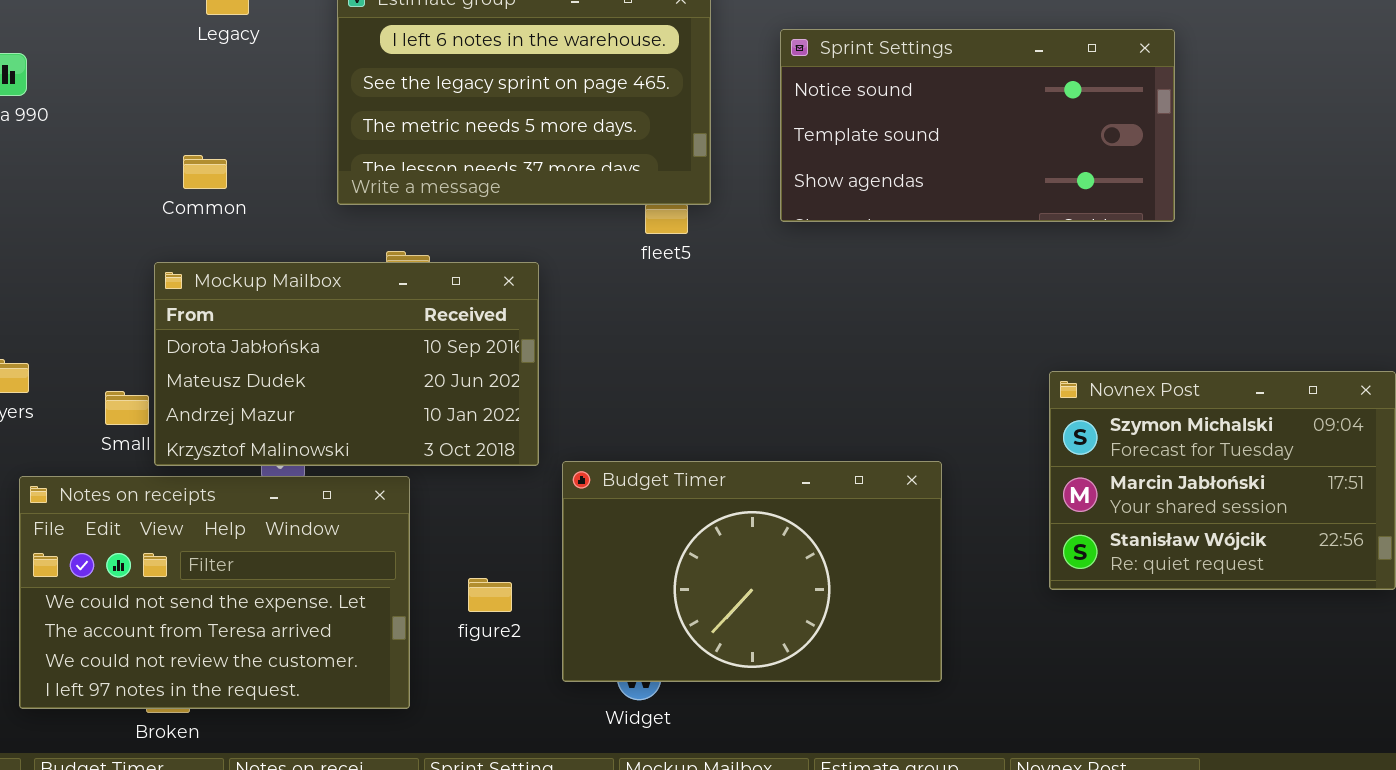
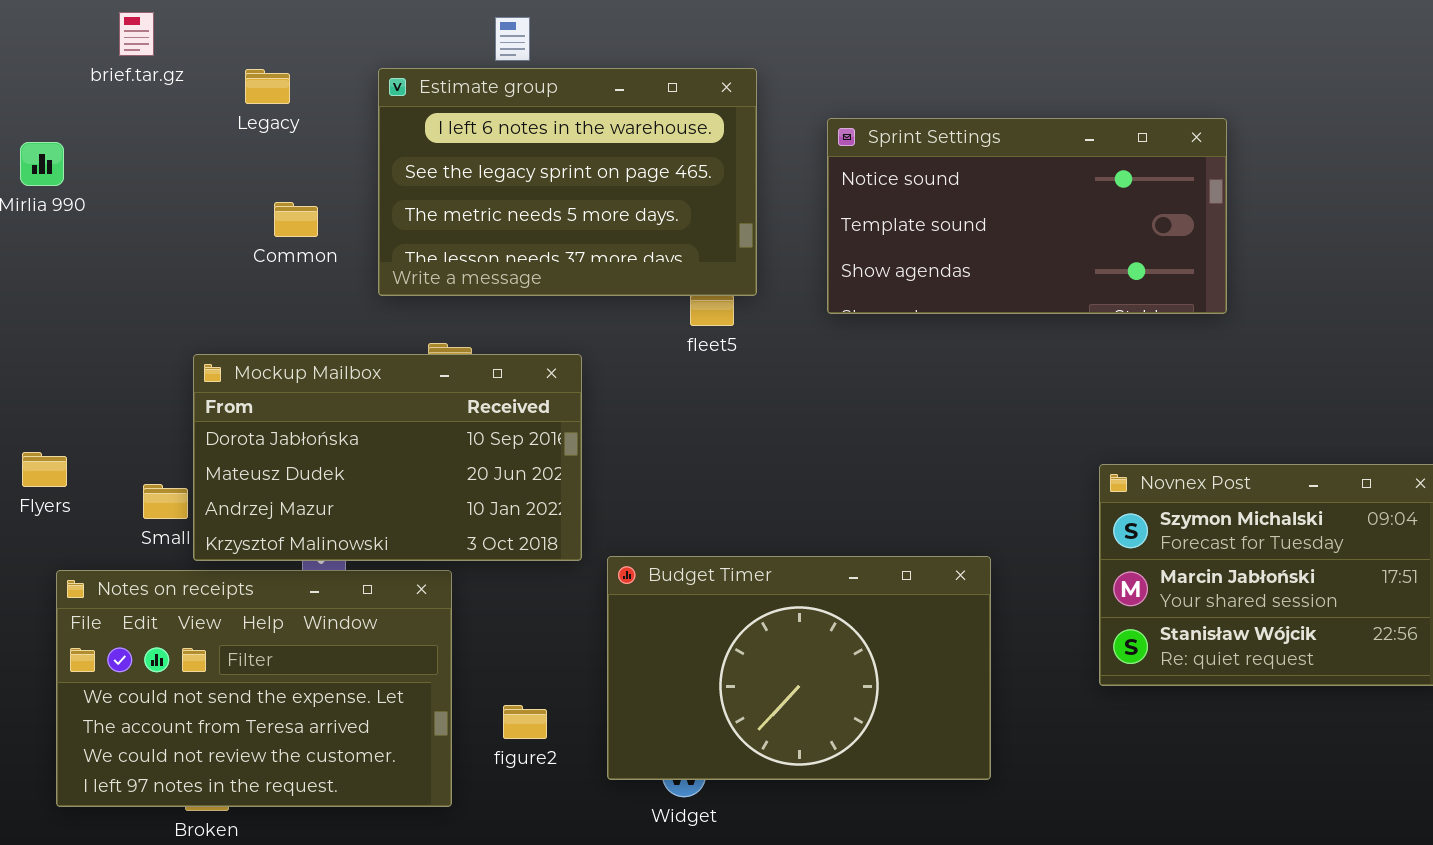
Common: [183,155,227,189] -> [274,202,318,237], moved
figure2: [468,578,512,612] -> [503,705,547,739], moved

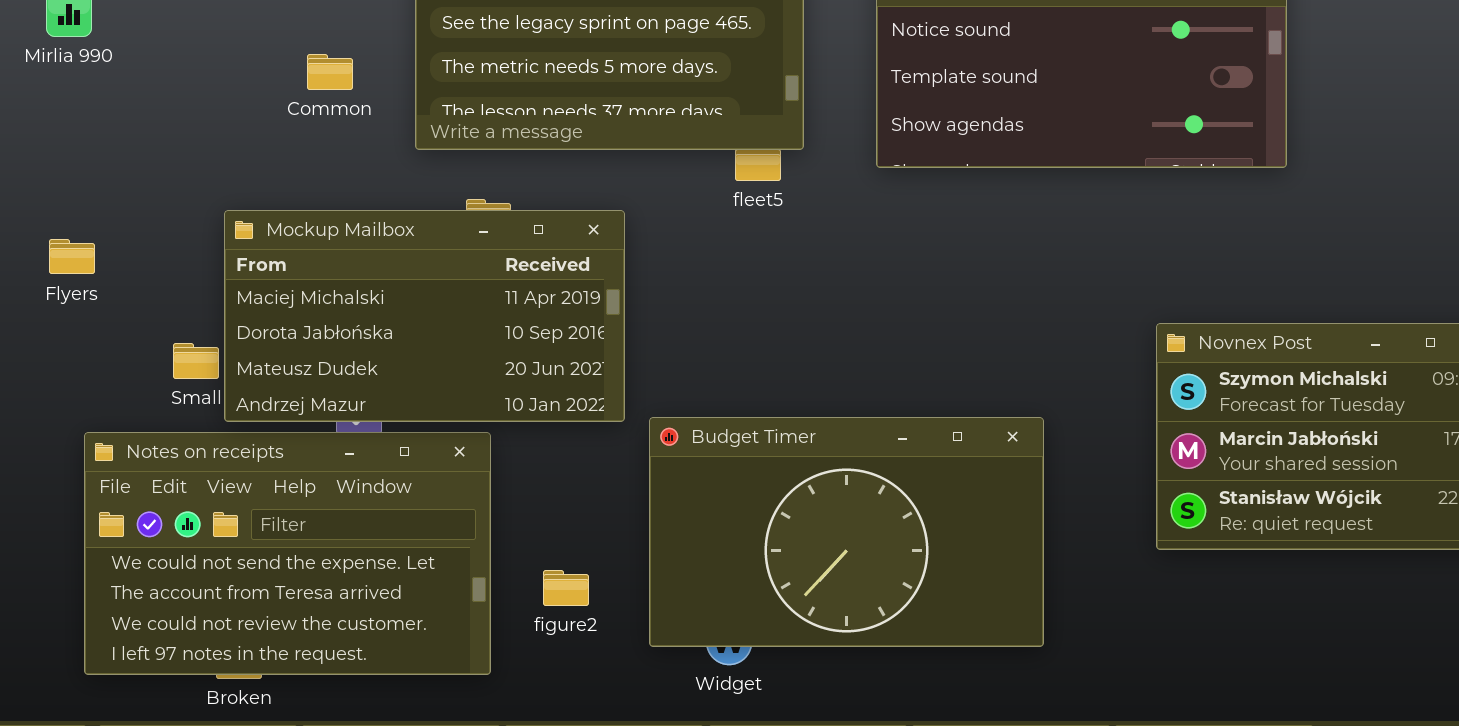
Mockup Mailbox: [193,354,582,561] -> [224,210,625,422], scrolled up 1 row
Flyers: [22,452,67,487] -> [49,239,95,274], moved

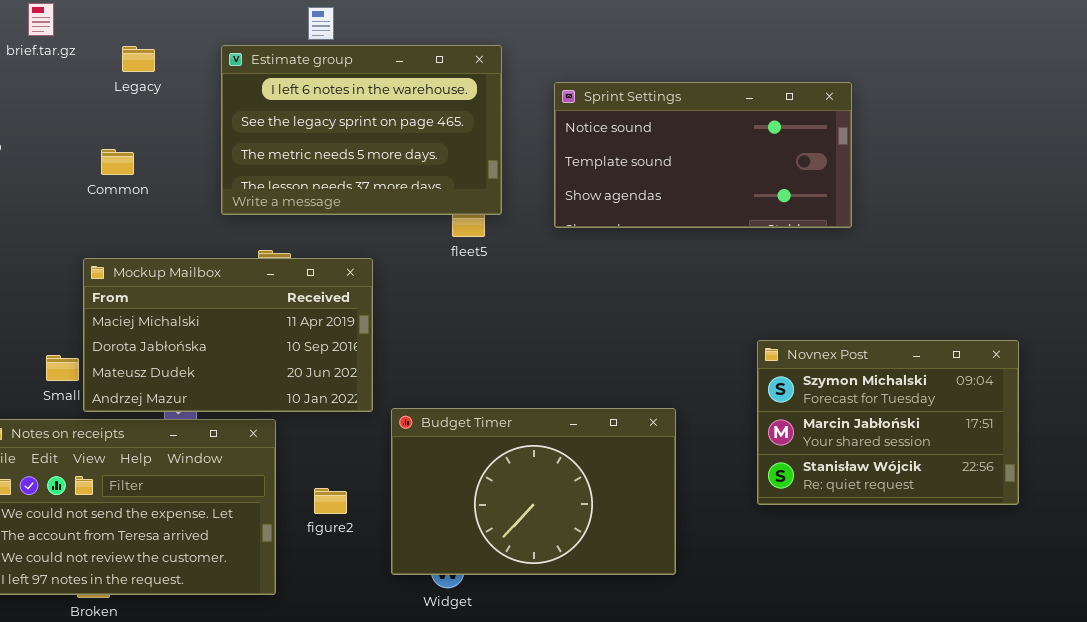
Common: [307,54,353,90] -> [101,149,134,175], moved
figure2: [543,570,589,606] -> [314,488,347,514], moved

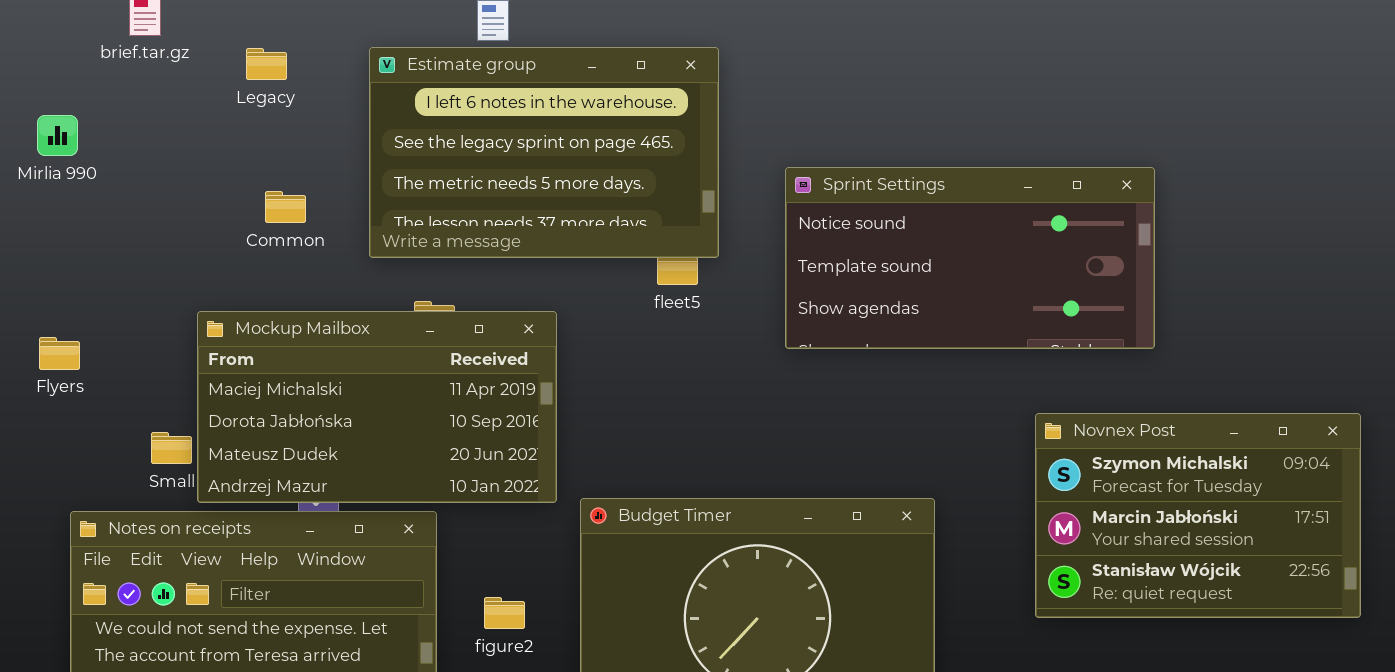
Sprint Settings: [554,82,852,228] -> [785,167,1155,349], moved
Common: [101,149,134,175] -> [265,191,306,223], moved

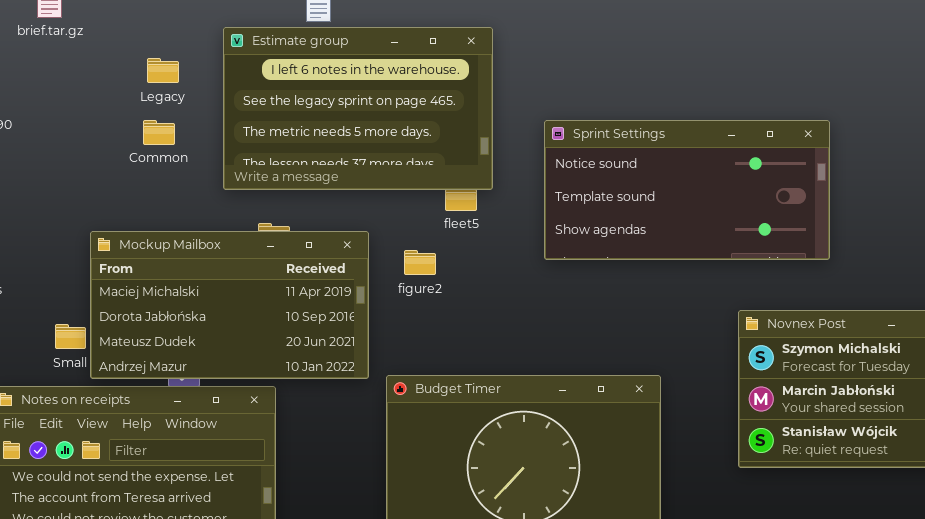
Legacy: [246,48,287,80] -> [147,58,179,83], moved
Common: [265,191,306,223] -> [143,120,175,145], moved
figure2: [484,597,525,629] -> [404,250,436,275], moved

